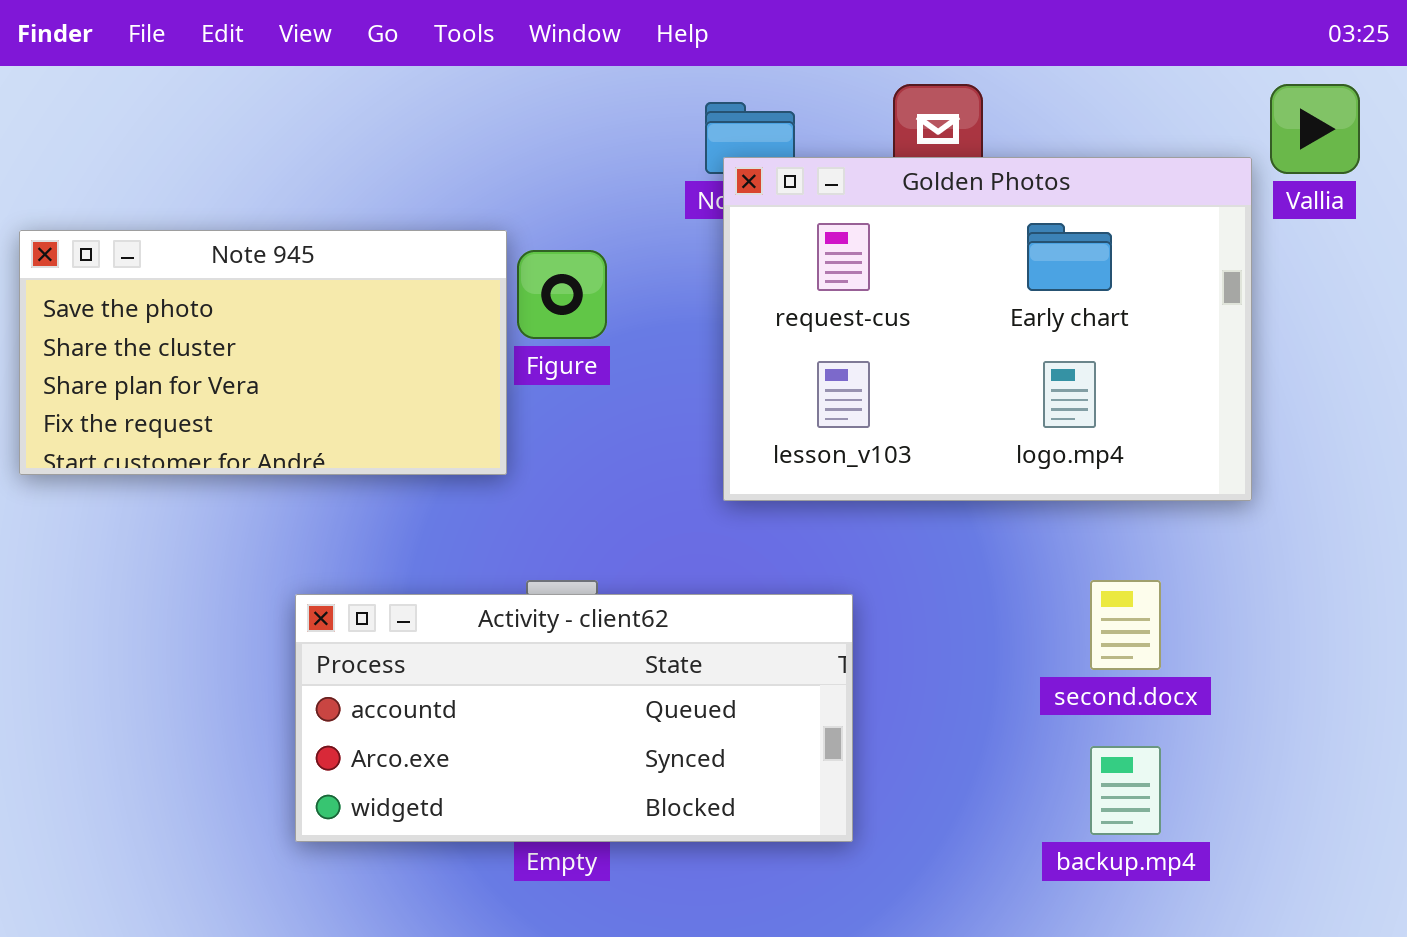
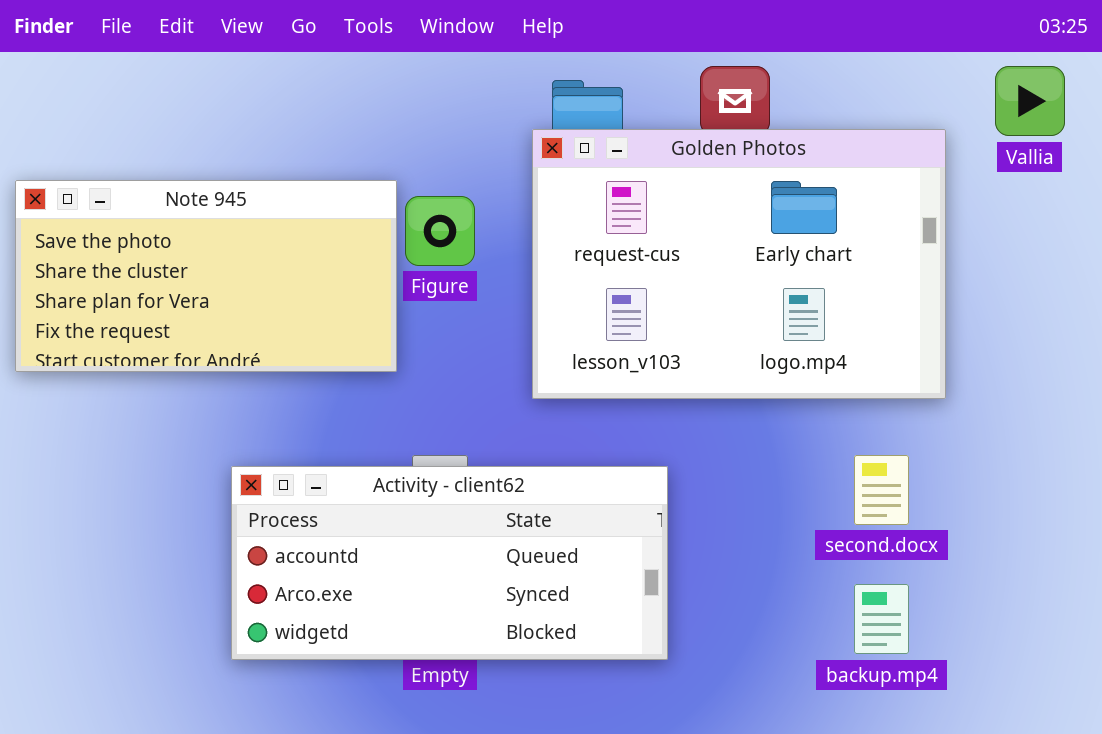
Golden Photos: [723,157,1252,501] -> [532,129,946,399], moved

